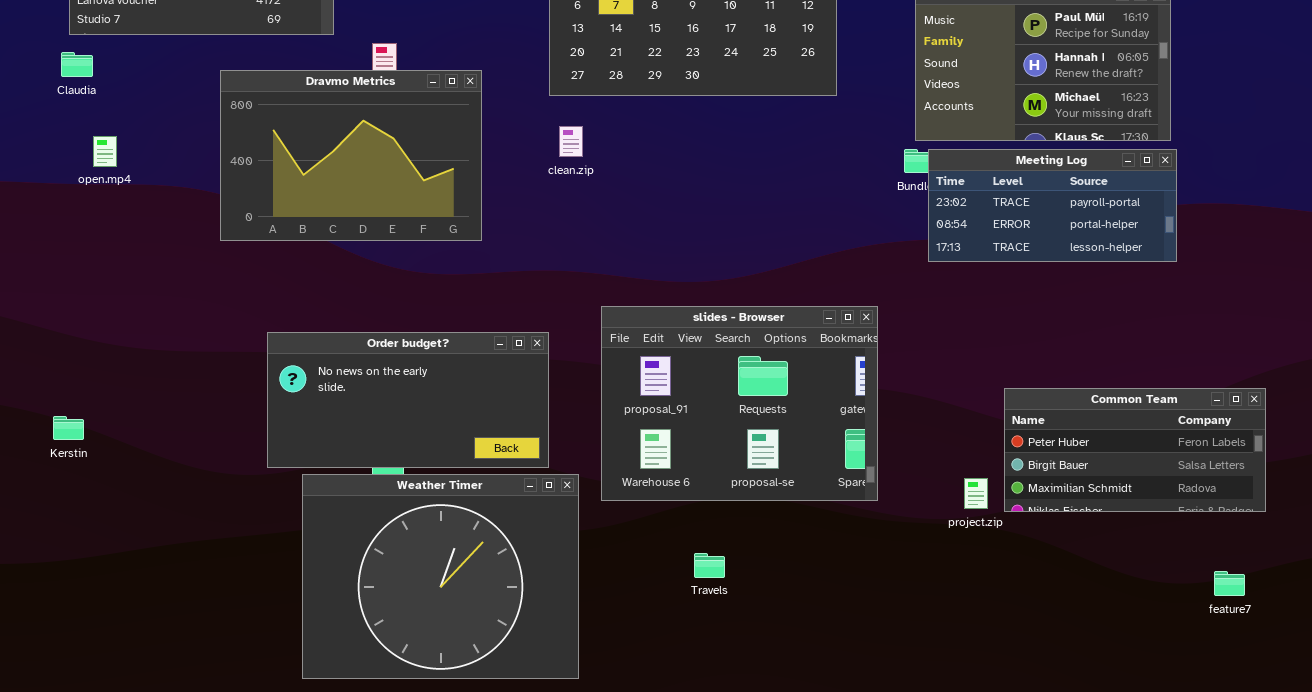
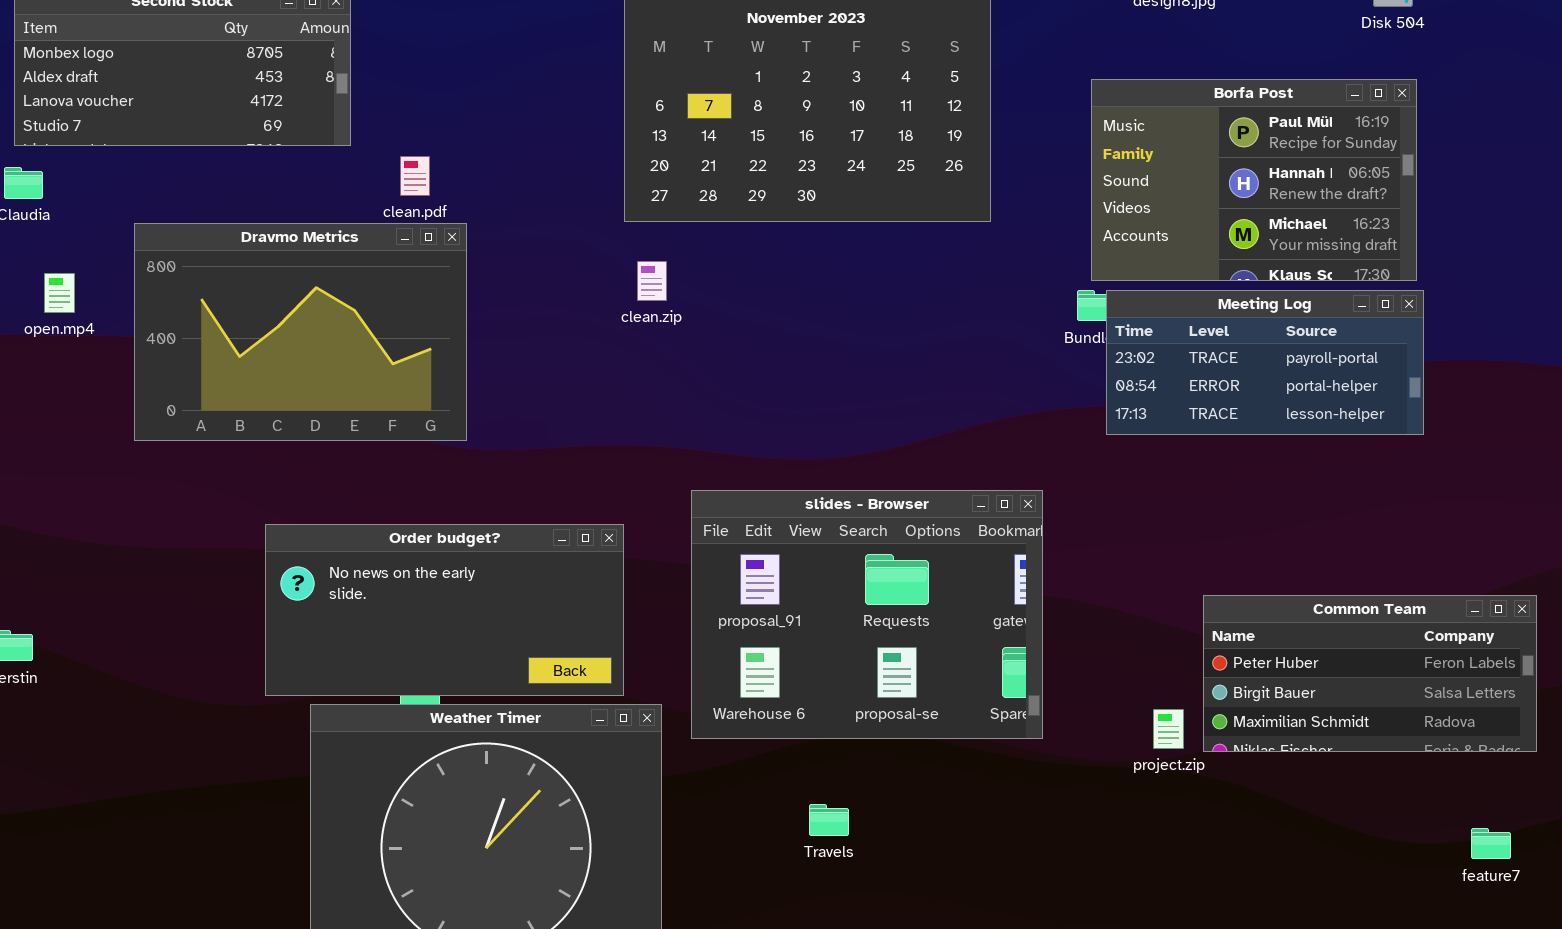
Dravmo Metrics: [220,70,482,241] -> [134,223,467,441], moved

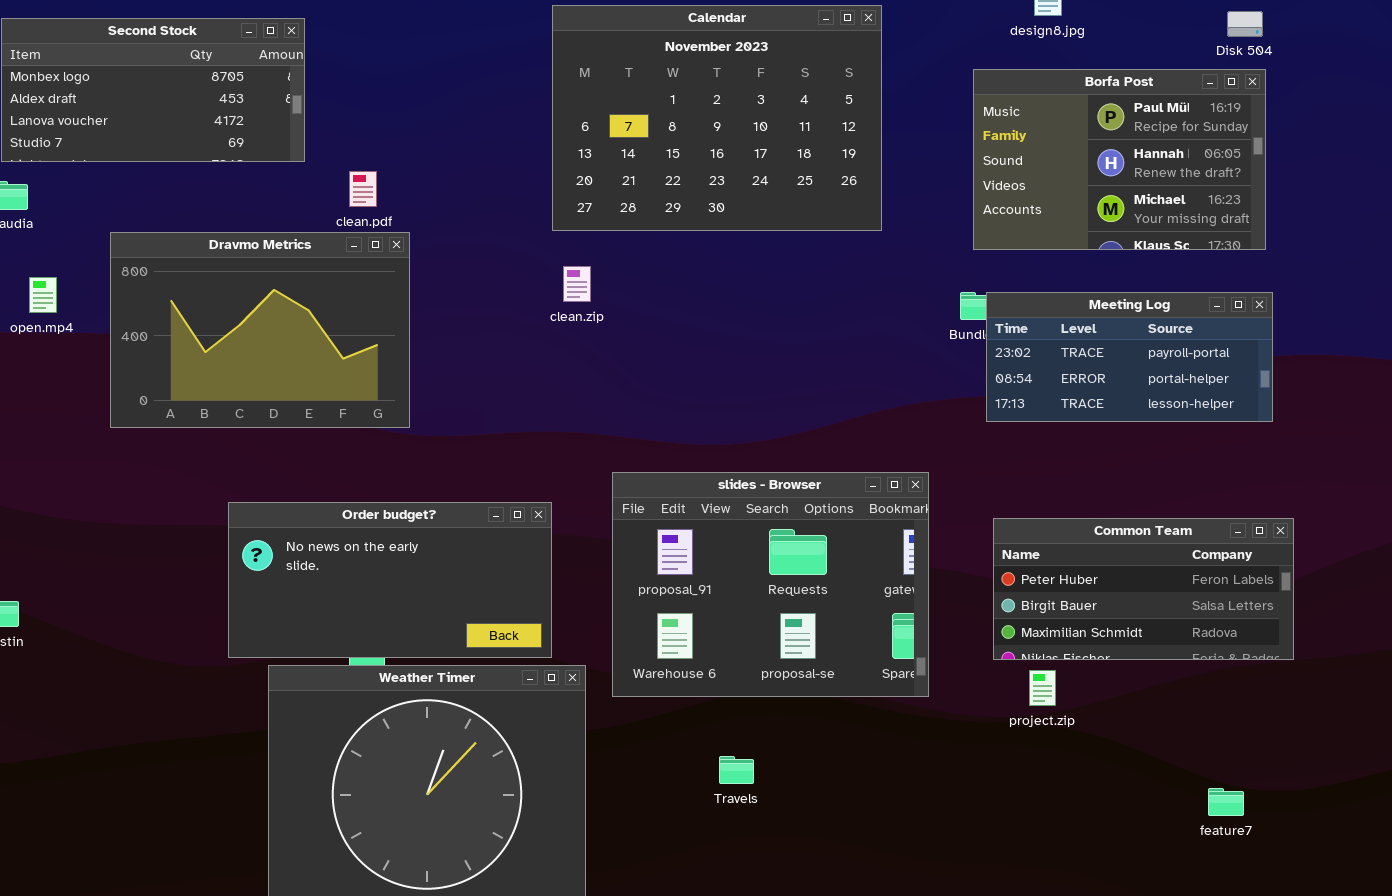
Borfa Post: [1091,79,1417,281] -> [973,69,1266,250], moved
Common Team: [1203,595,1537,752] -> [993,518,1294,660], moved
feature7: [1471,828,1511,859] -> [1208,788,1244,816], moved

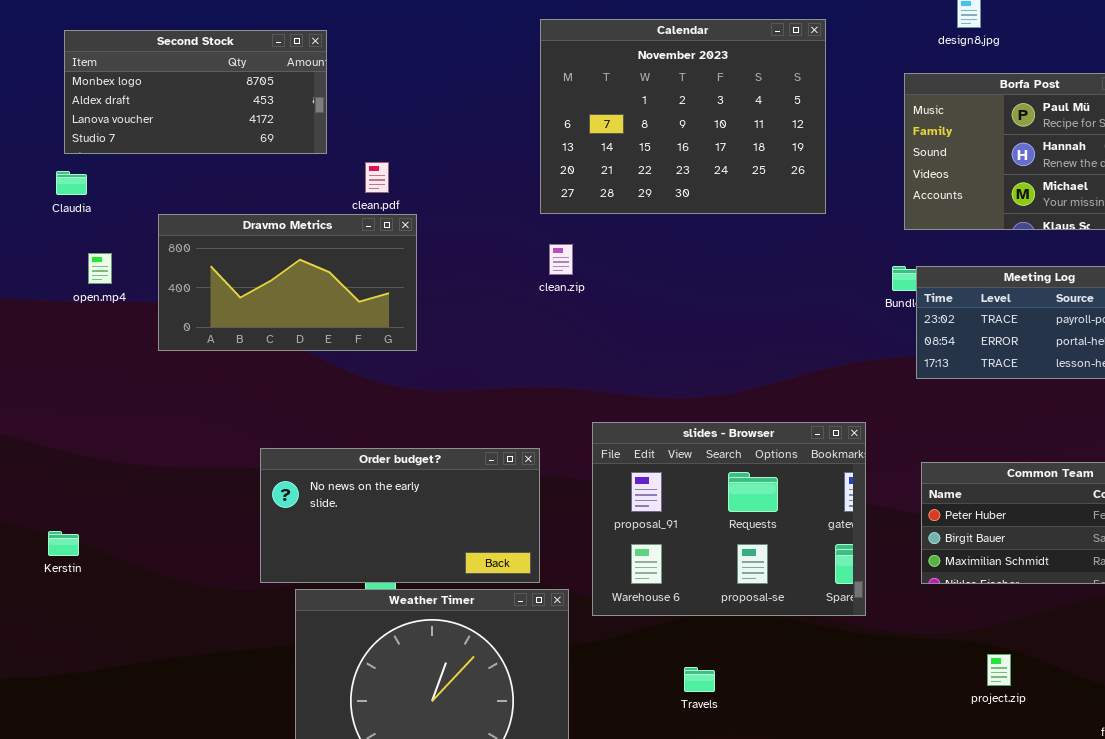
Dravmo Metrics: [110,232,410,428] -> [158,214,417,351], resized
project.zip: [1029,670,1056,706] -> [987,654,1011,686], moved

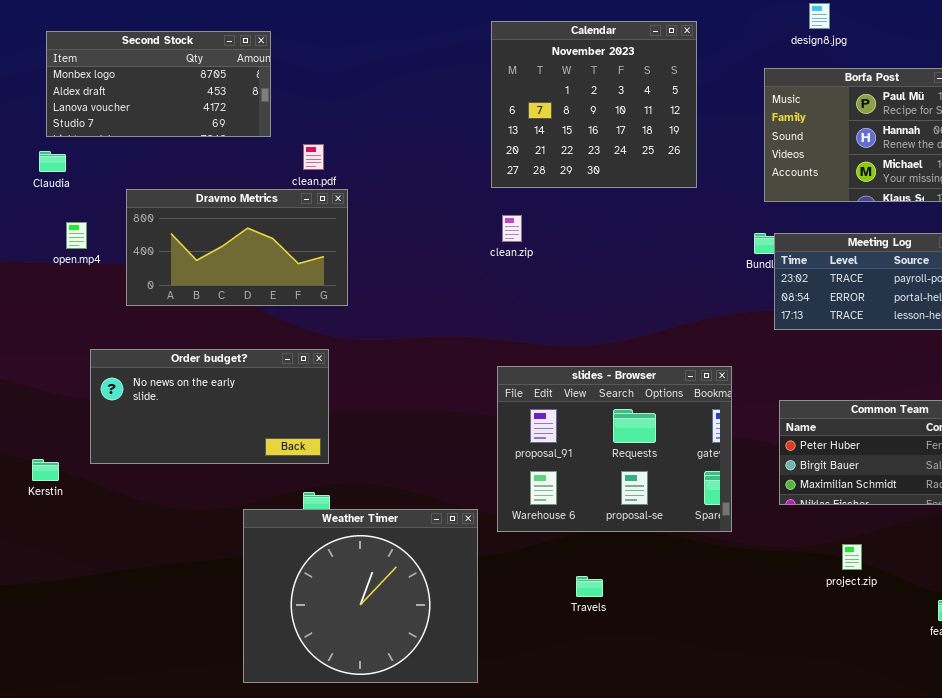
Calendar: [540,19,826,214] -> [491,21,697,188], resized
clean.zip: [549,244,573,275] -> [502,215,522,242], moved
Order budget?: [260,448,540,583] -> [90,349,329,464], moved
project.zip: [987,654,1011,686] -> [842,544,862,570], moved

